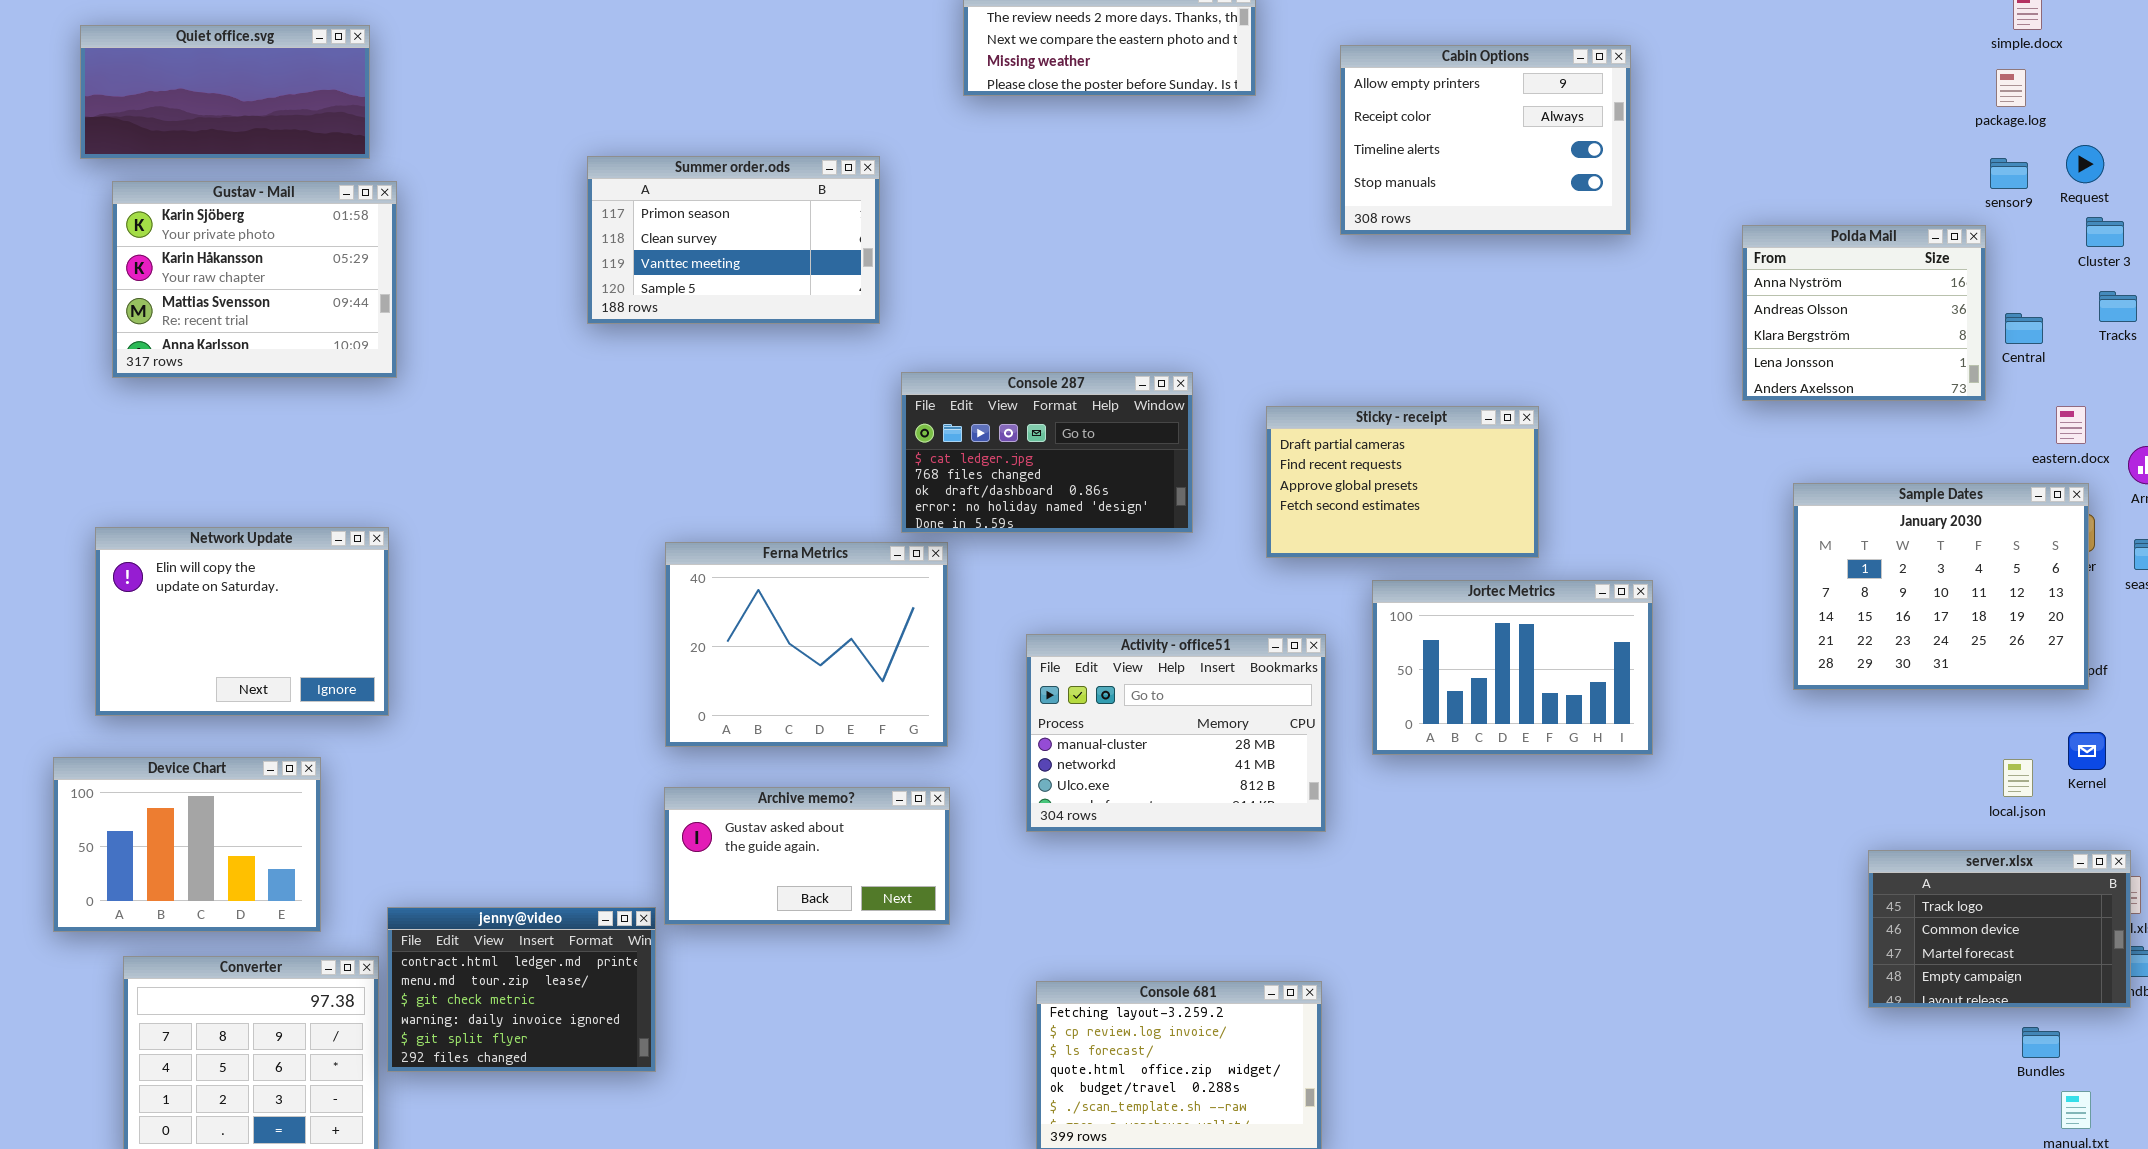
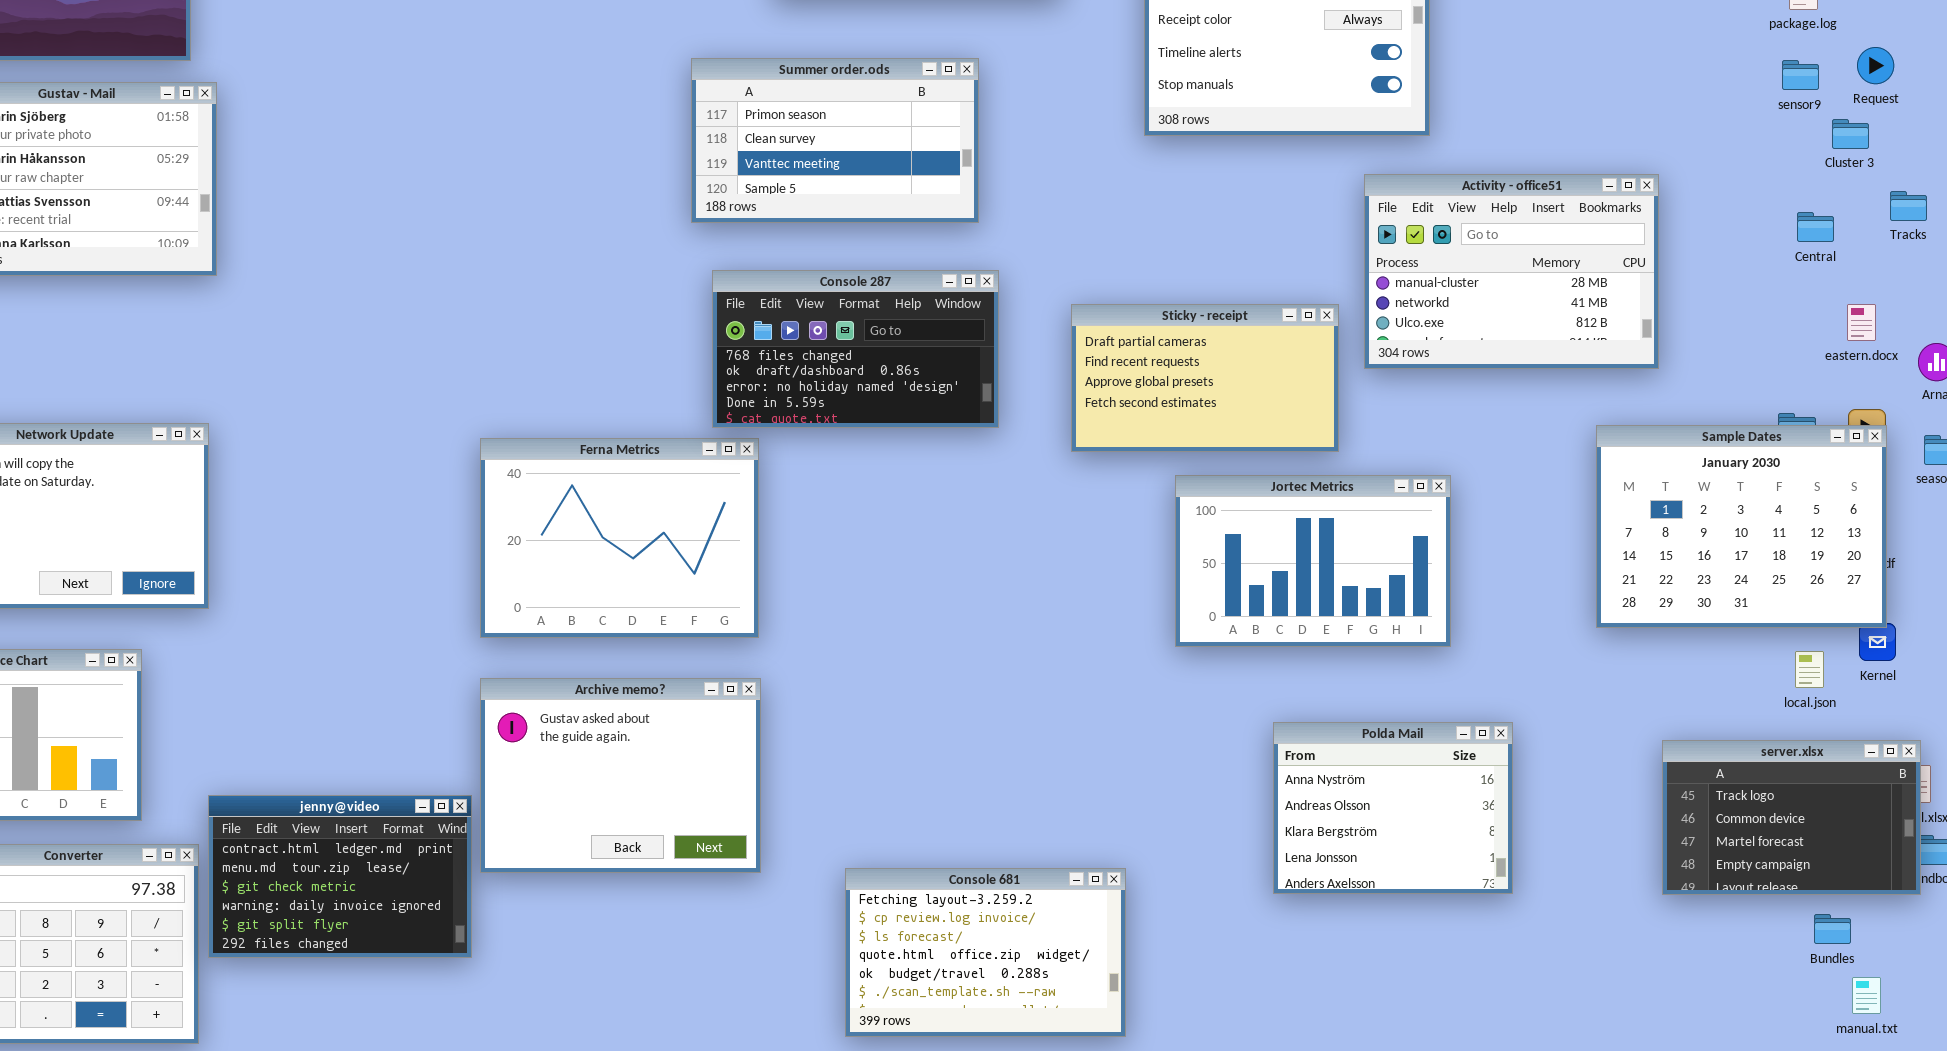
Summer order.ods: [587,156,880,324] -> [691,58,979,223], moved
Cluster 3: [2086,217,2124,247] -> [1832,119,1869,149], moved
Polda Mail: [1742,225,1986,401] -> [1273,722,1513,894], moved
Console 287: [901,372,1193,533] -> [712,270,999,428], scrolled down 1 row
Sample Dates: [1793,483,2089,690] -> [1596,425,1887,628], moved
Activity - office51: [1026,634,1326,832] -> [1364,174,1659,369], moved
Archive memo?: [664,787,950,925] -> [480,678,761,873], resized

